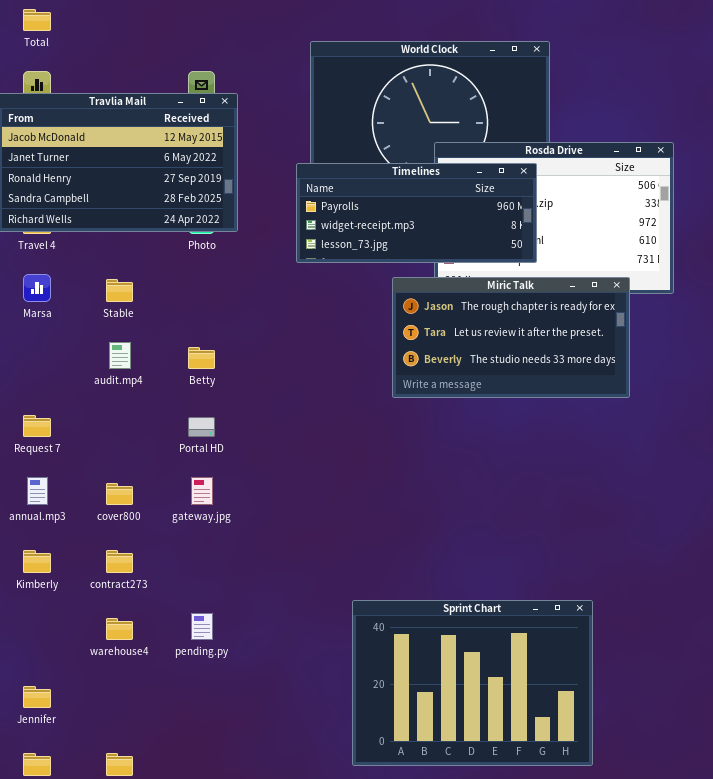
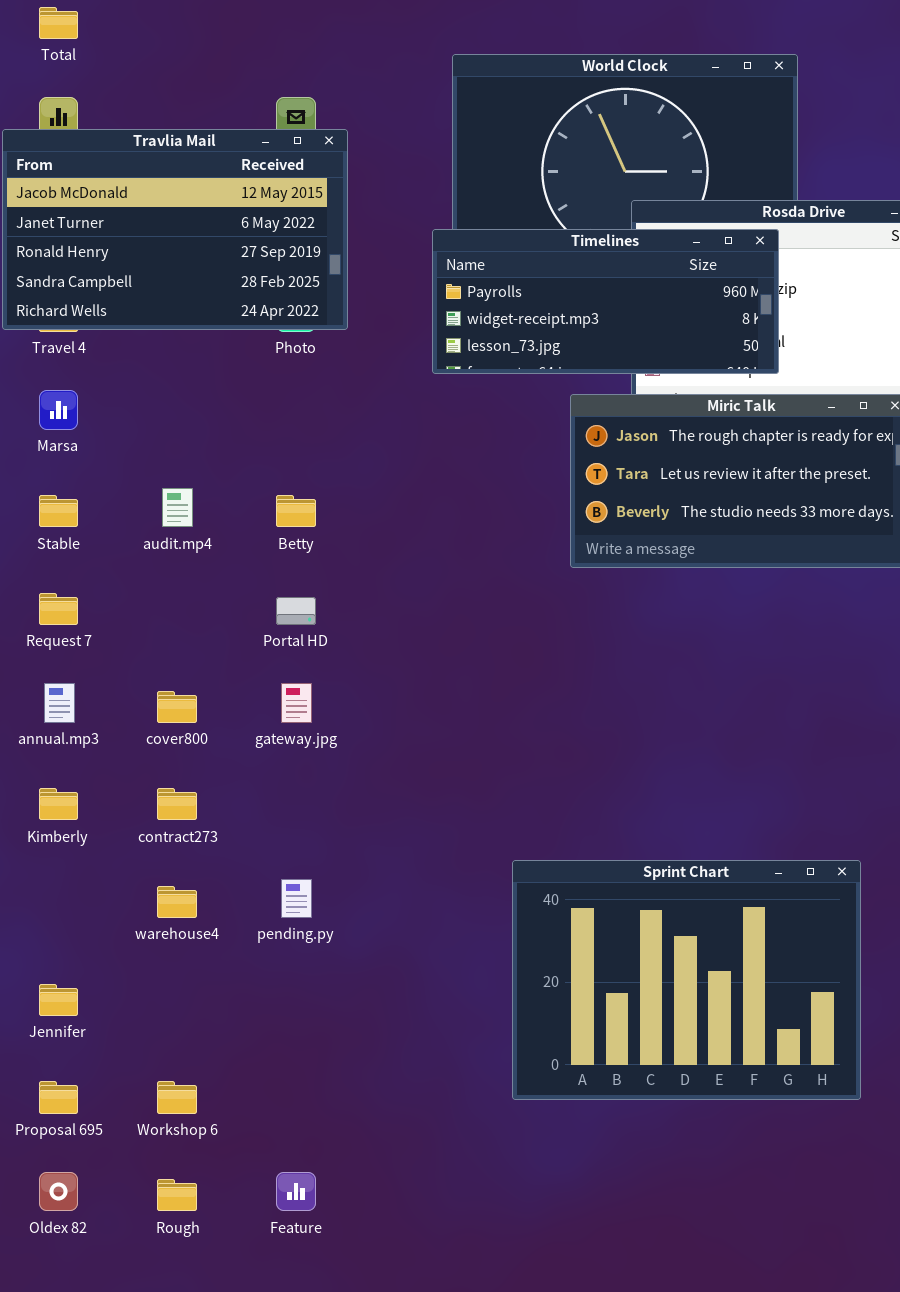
Stable: [106,279,133,302] -> [39,495,78,527], moved

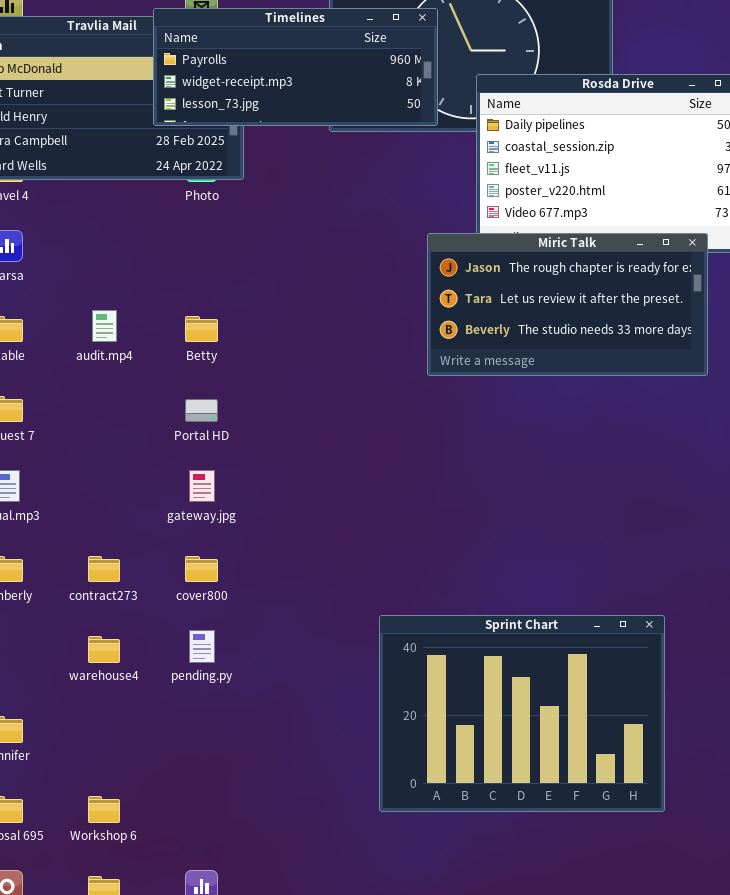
Timelines: [432,229,779,374] -> [153,8,438,126], moved
cover800: [157,691,197,723] -> [185,556,218,582], moved

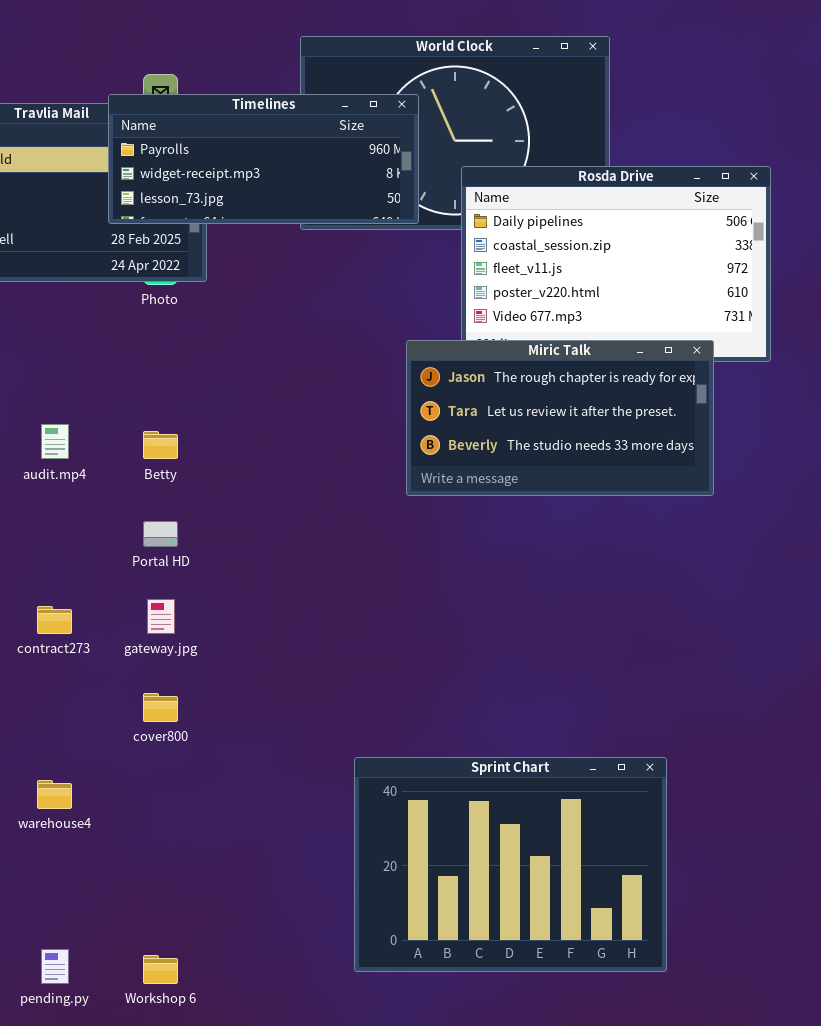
contract273: [88,556,120,582] -> [37,606,72,634], moved
pending.py: [189,630,215,663] -> [41,949,69,984], moved
Workshop 6: [88,796,120,823] -> [143,955,178,984], moved

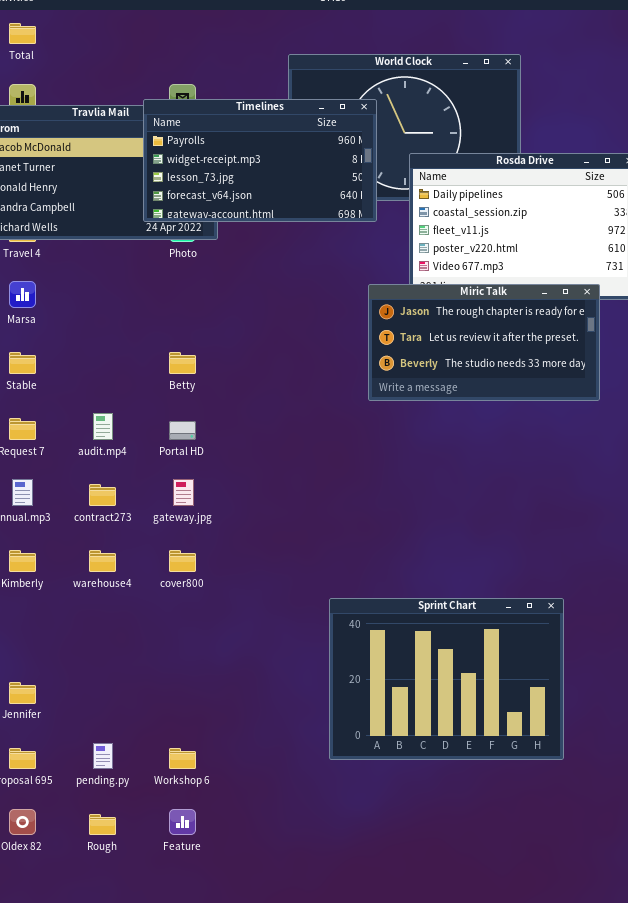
Timelines: [108,94,419,224] -> [143,99,377,222], resized
audit.mp4: [41,424,69,459] -> [93,413,113,440], moved
warehouse4: [37,780,72,809] -> [89,550,116,572], moved

